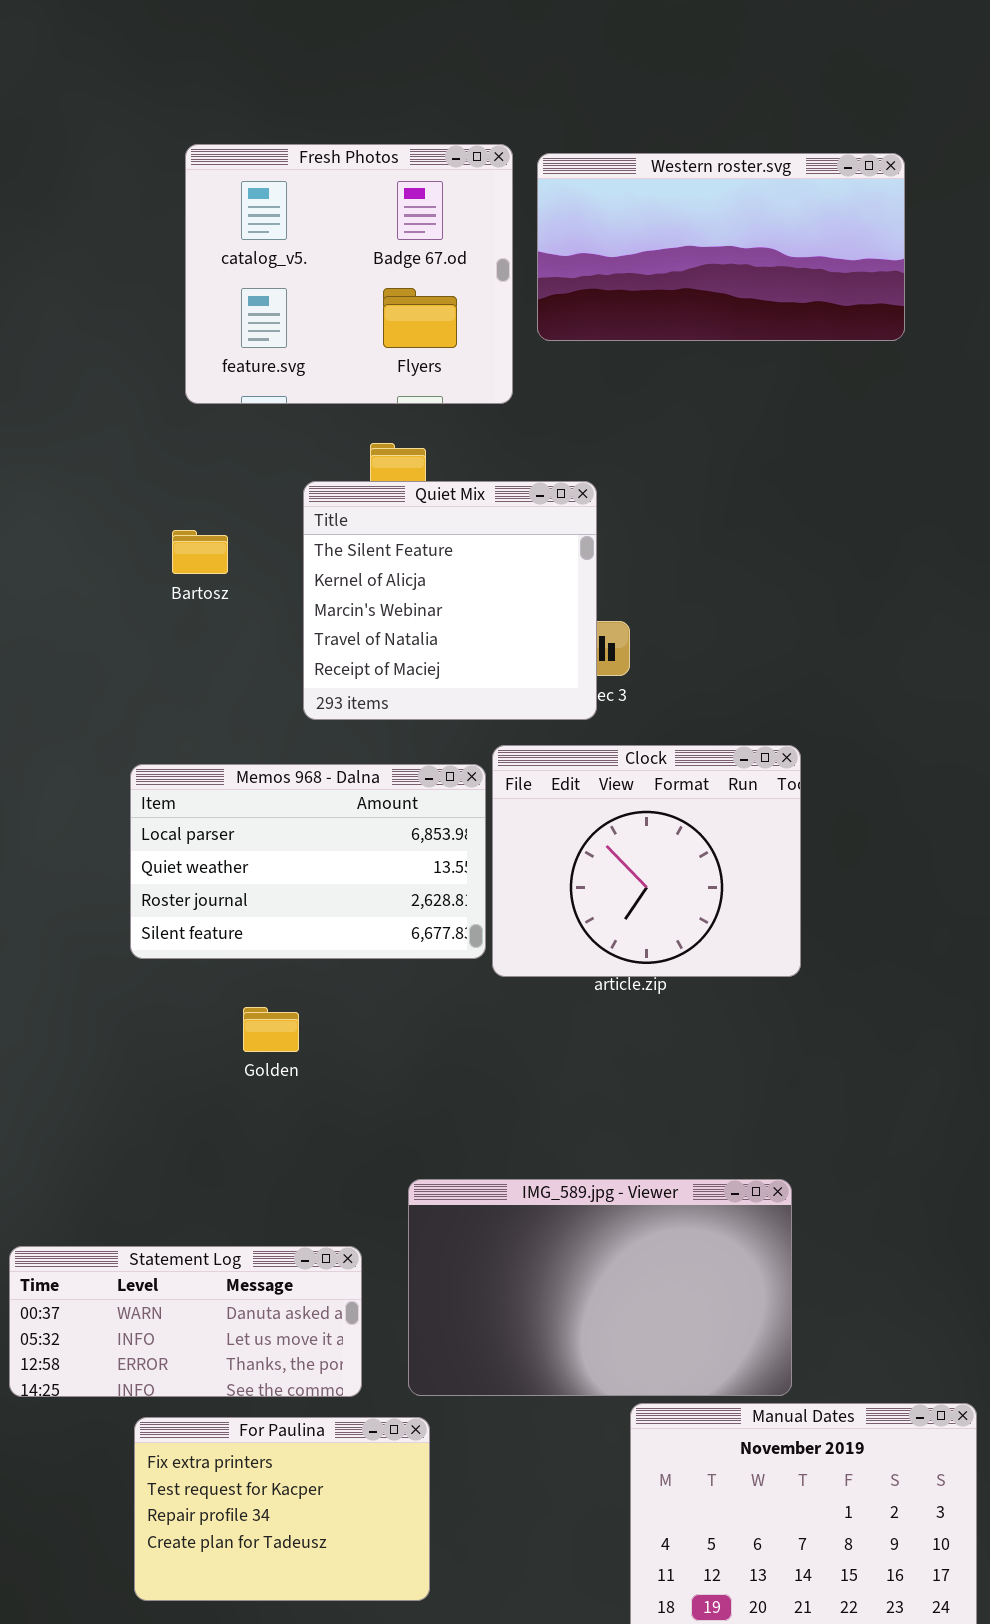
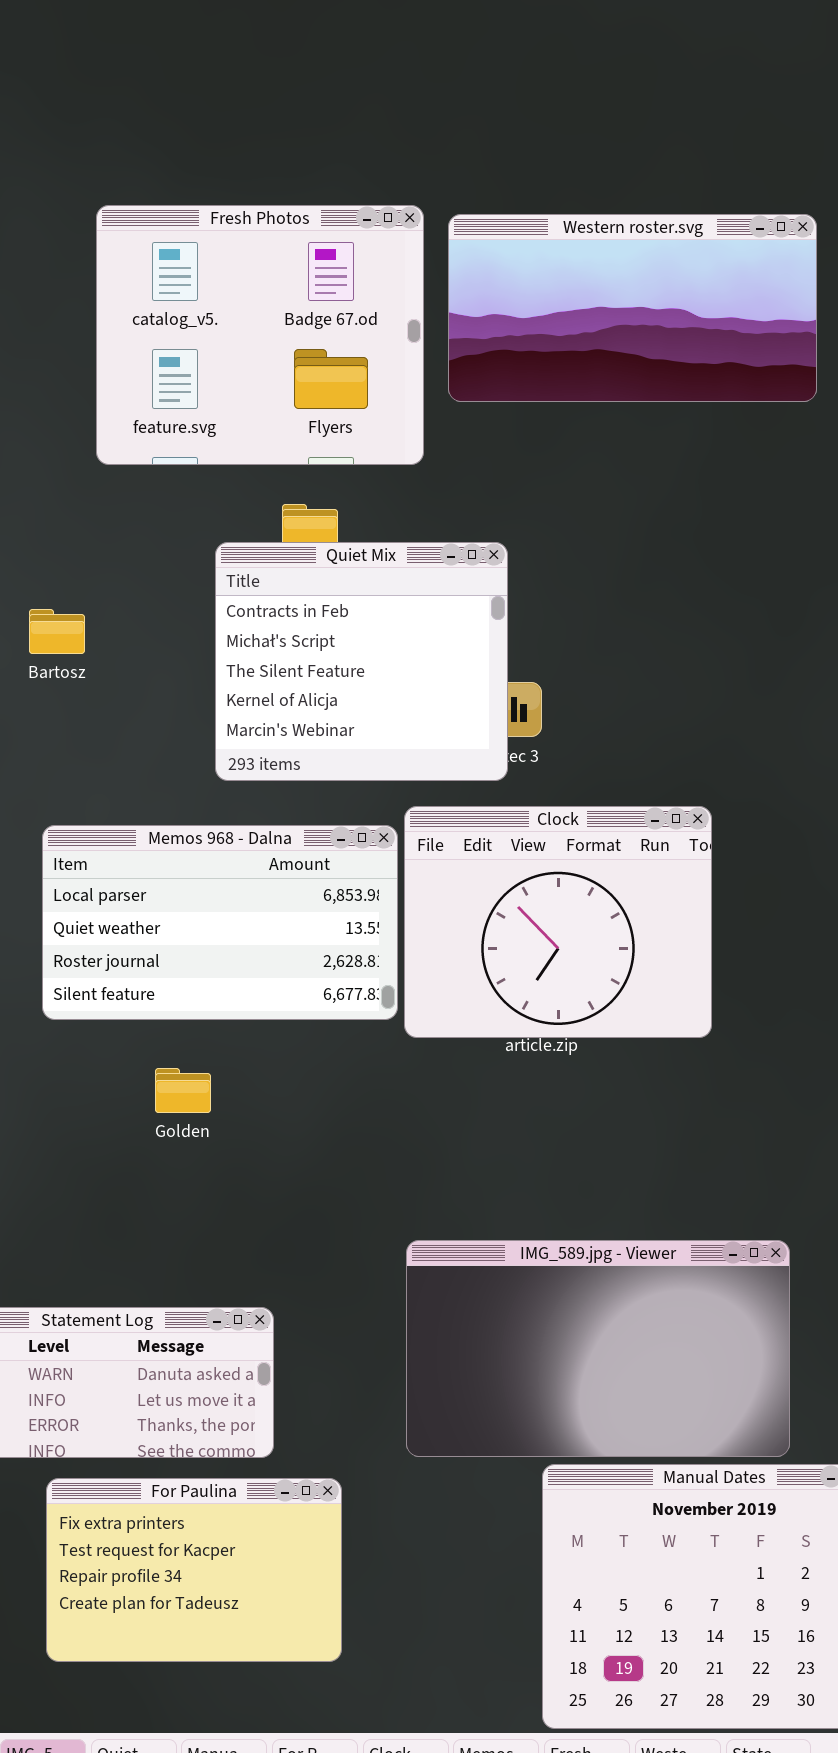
Quiet Mix: [303,481,597,720] -> [215,542,508,781], scrolled up 2 rows
Bartosz: [172,530,228,574] -> [29,609,85,654], moved
IMG_589.jpg - Viewer: [408,1179,792,1396] -> [406,1240,790,1457], moved

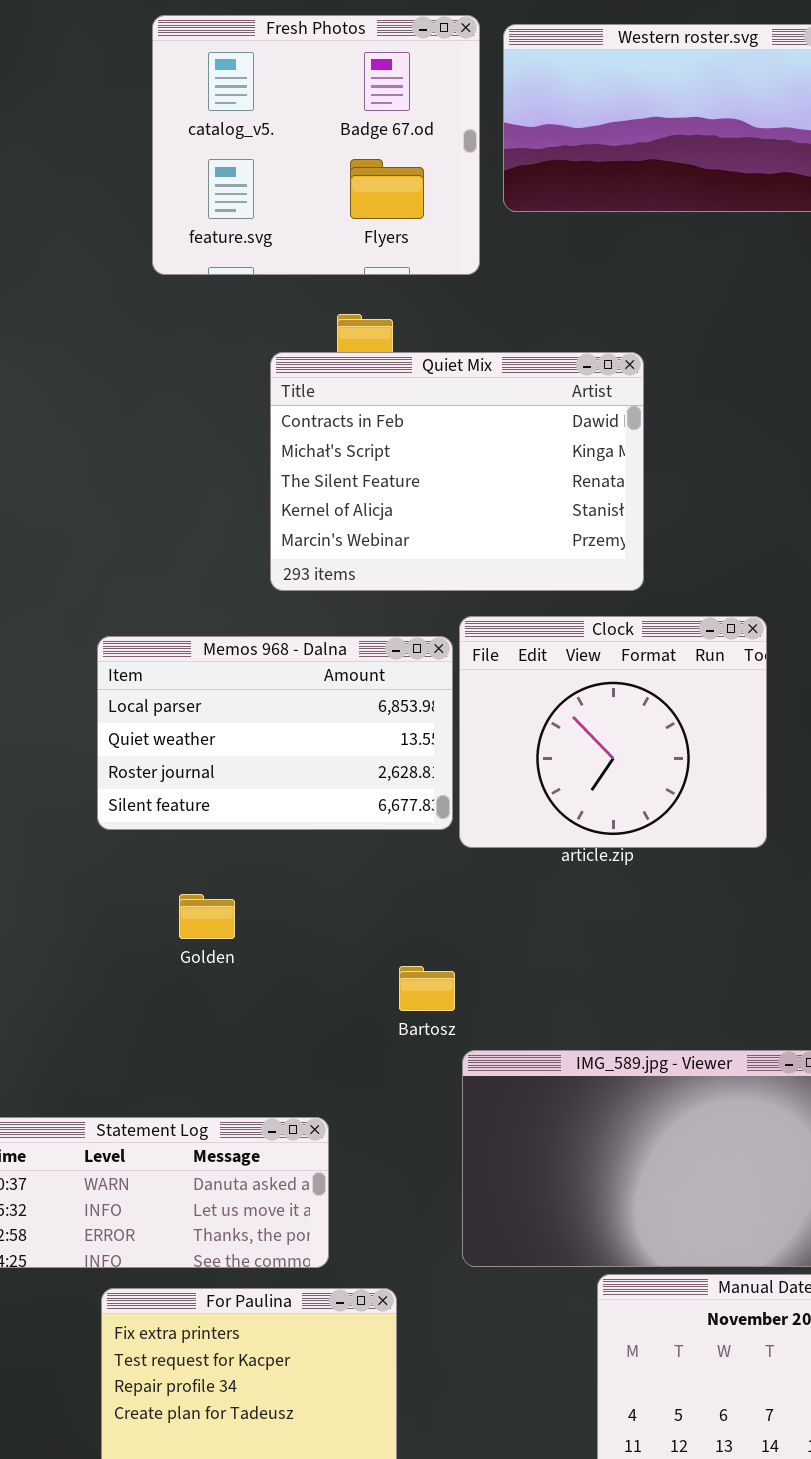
Quiet Mix: [215,542,508,781] -> [270,352,644,591], resized
Bartosz: [29,609,85,654] -> [399,966,455,1011], moved
Golden: [155,1068,211,1113] -> [179,894,235,939], moved

